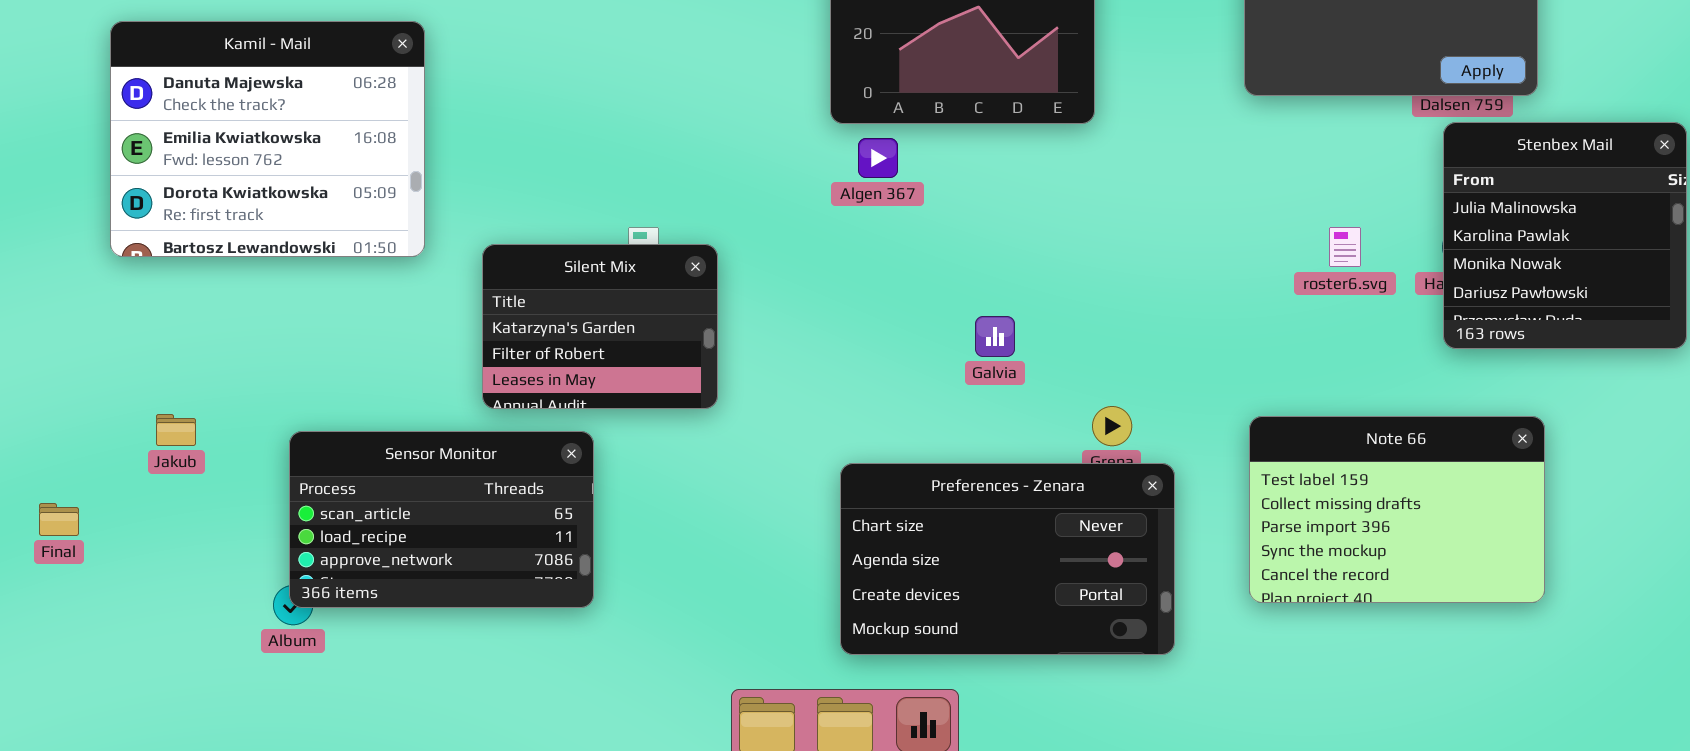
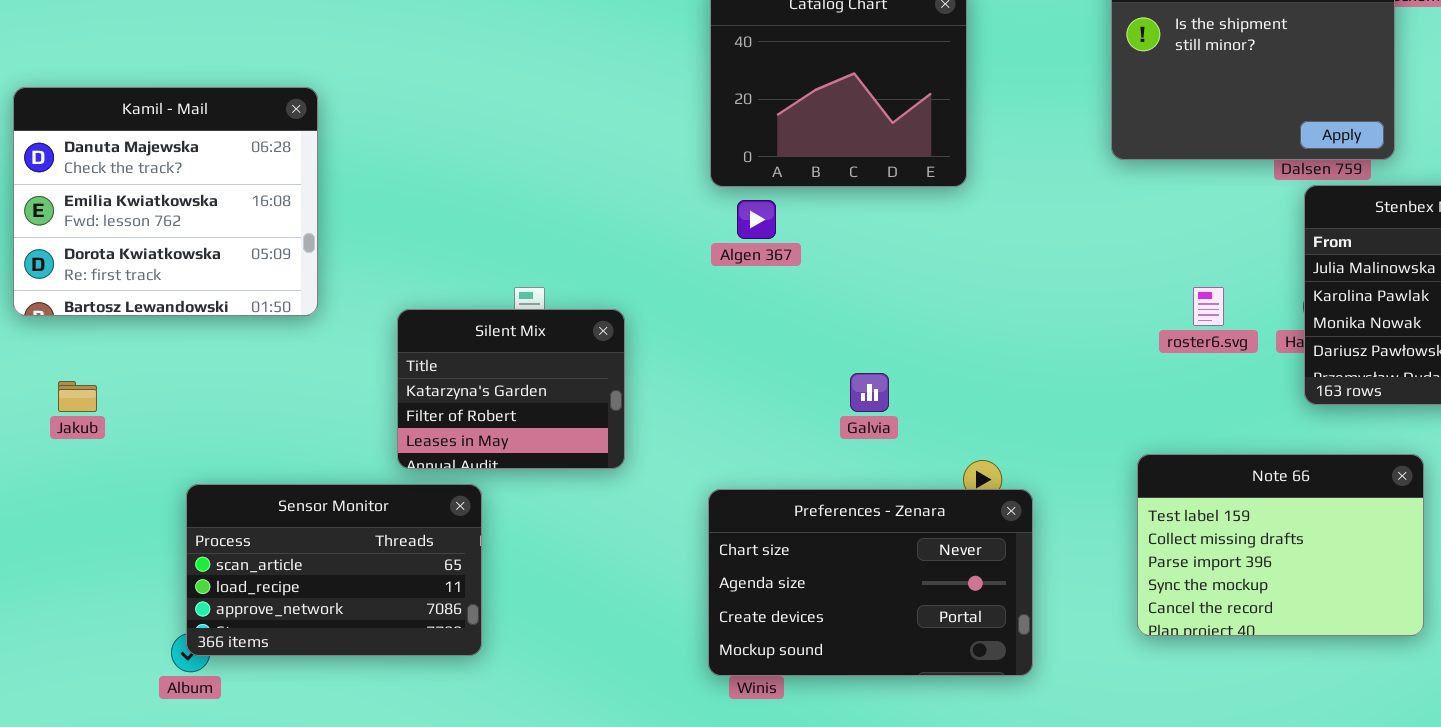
Silent Mix: [482,244,718,409] -> [397,309,625,469], moved
Jakub: [156,414,196,446] -> [58,381,97,412], moved
Note 66: [1249,416,1545,603] -> [1137,454,1424,636], moved
Preferences - Zenara: [840,463,1175,655] -> [708,489,1033,676], moved

